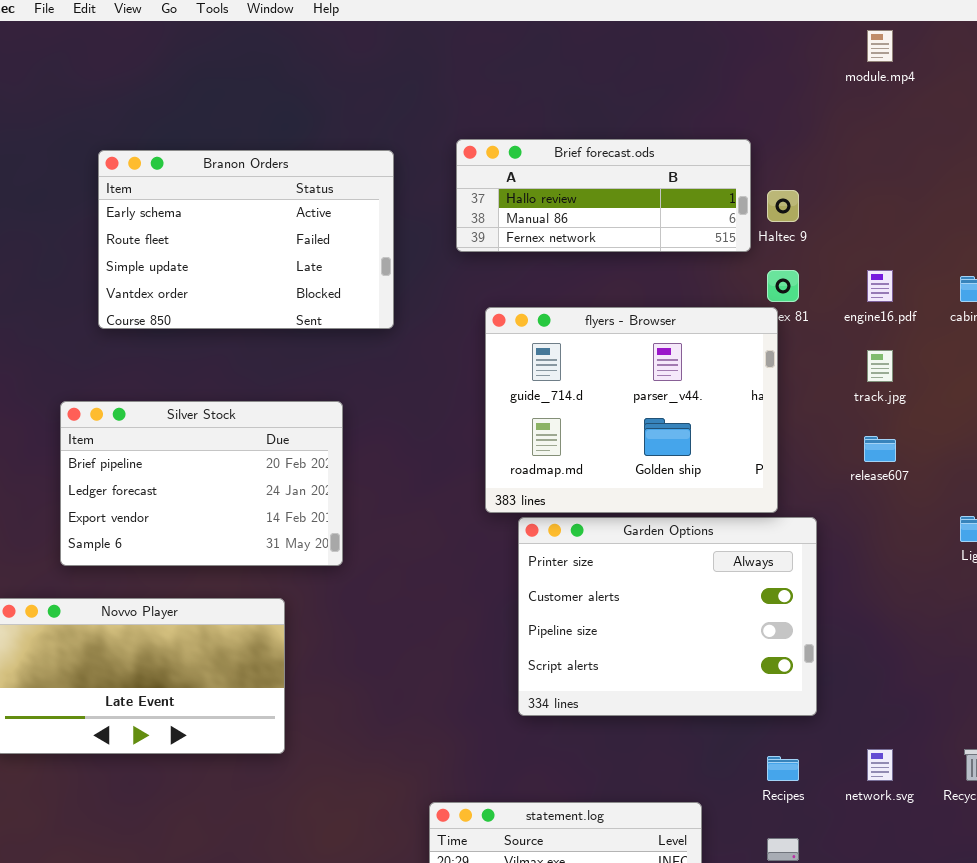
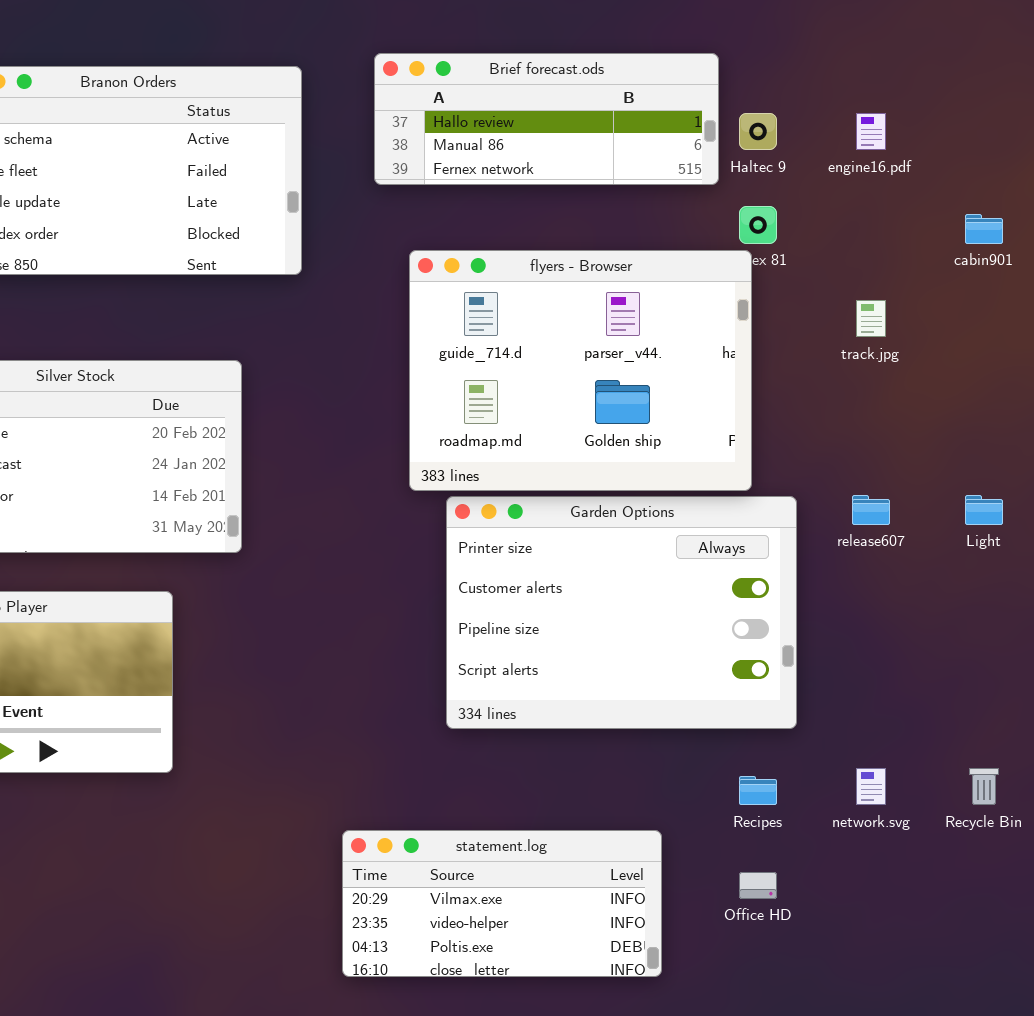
engine16.pdf: [867,270,893,302] -> [856,113,886,150], moved
release607: [864,436,896,462] -> [852,495,890,525], moved

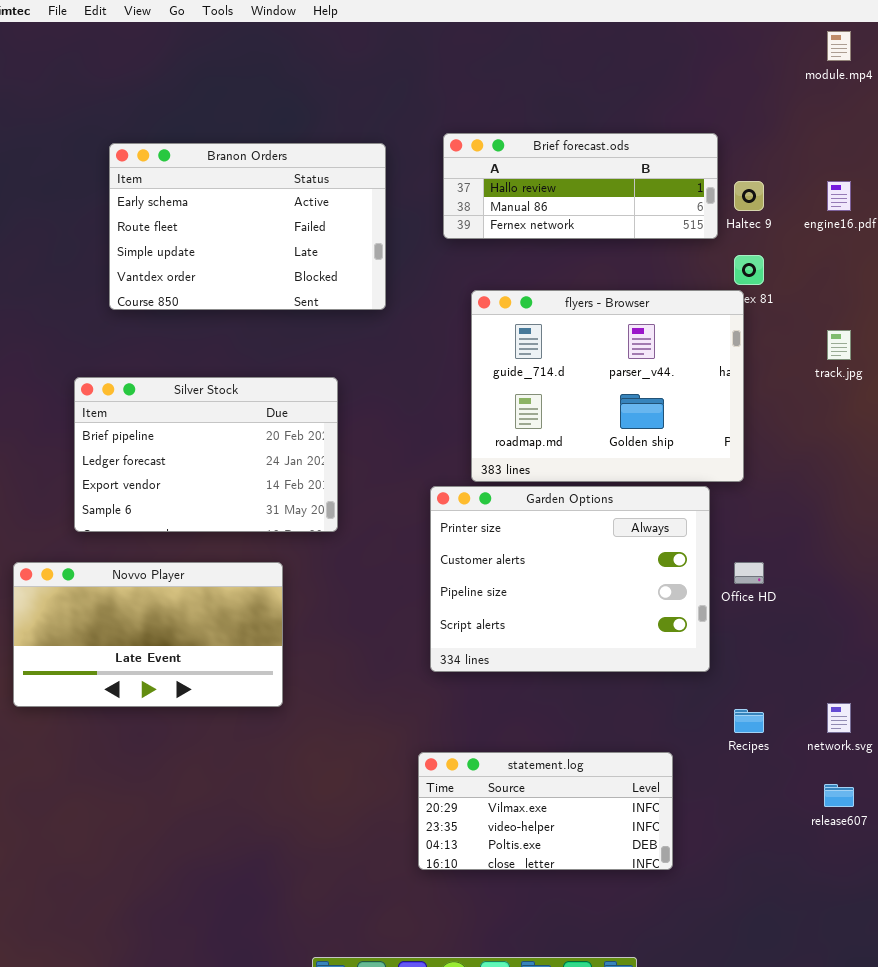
release607: [852,495,890,525] -> [824,784,854,807], moved
Garden Options: [446,496,797,729] -> [430,486,710,672], moved
Office HD: [739,872,777,899] -> [734,562,764,584], moved

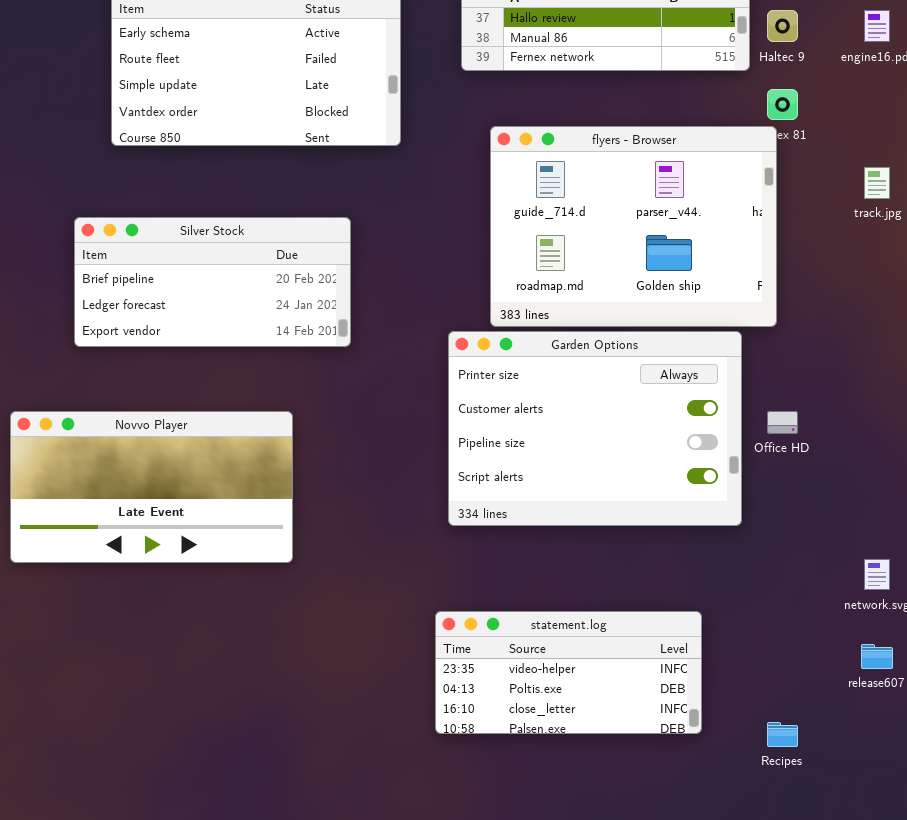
Silver Stock: [74,377,338,532] -> [74,217,351,347], resized
Recipes: [734,709,764,733] -> [767,722,798,747], moved
statement.log: [418,752,673,870] -> [435,611,702,734], scrolled down 1 row

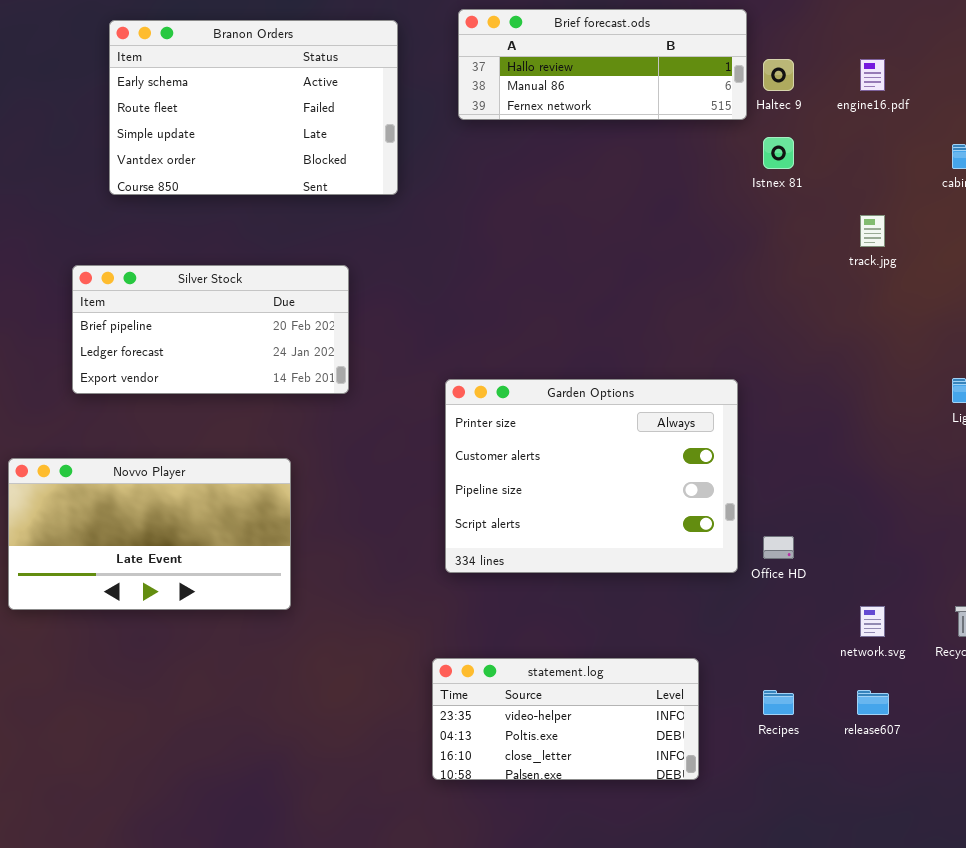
flyers - Browser: [490,126,777,327] -> none, closed
Office HD: [767,411,798,434] -> [763,536,794,559], moved
Recipes: [767,722,798,747] -> [763,690,794,715], moved

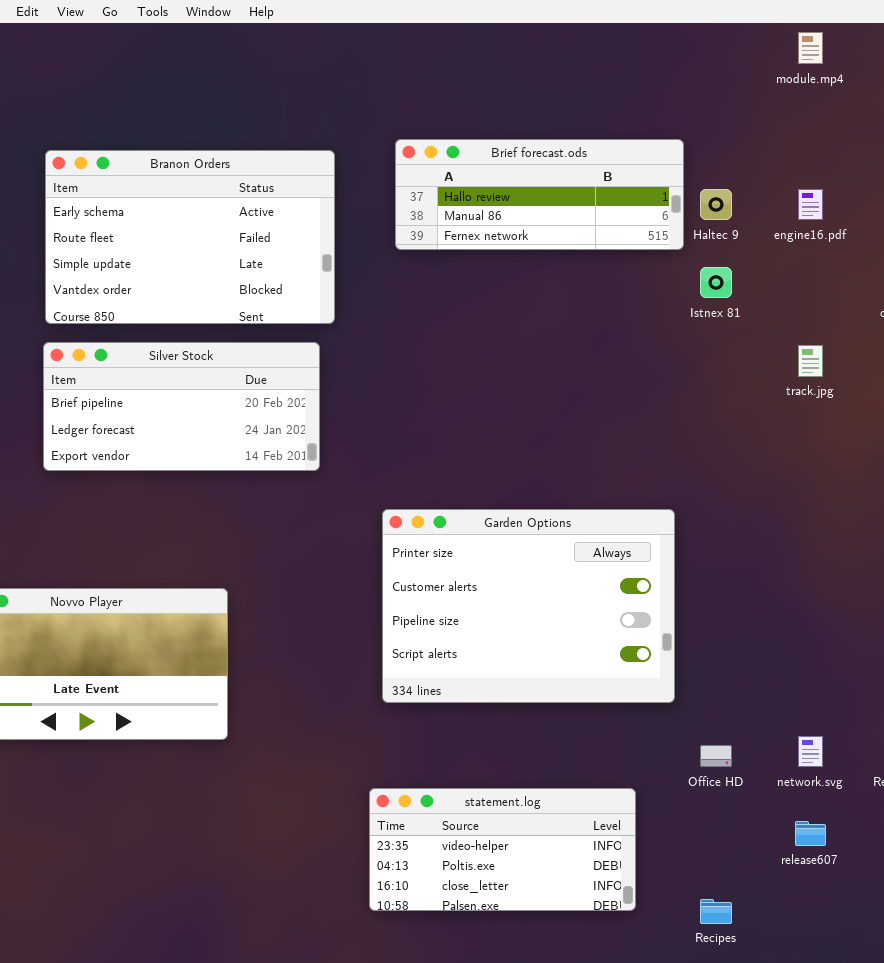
Silver Stock: [72,265,349,394] -> [43,342,320,471], moved
Office HD: [763,536,794,559] -> [700,745,732,767], moved
Recipes: [763,690,794,715] -> [700,899,732,924], moved

